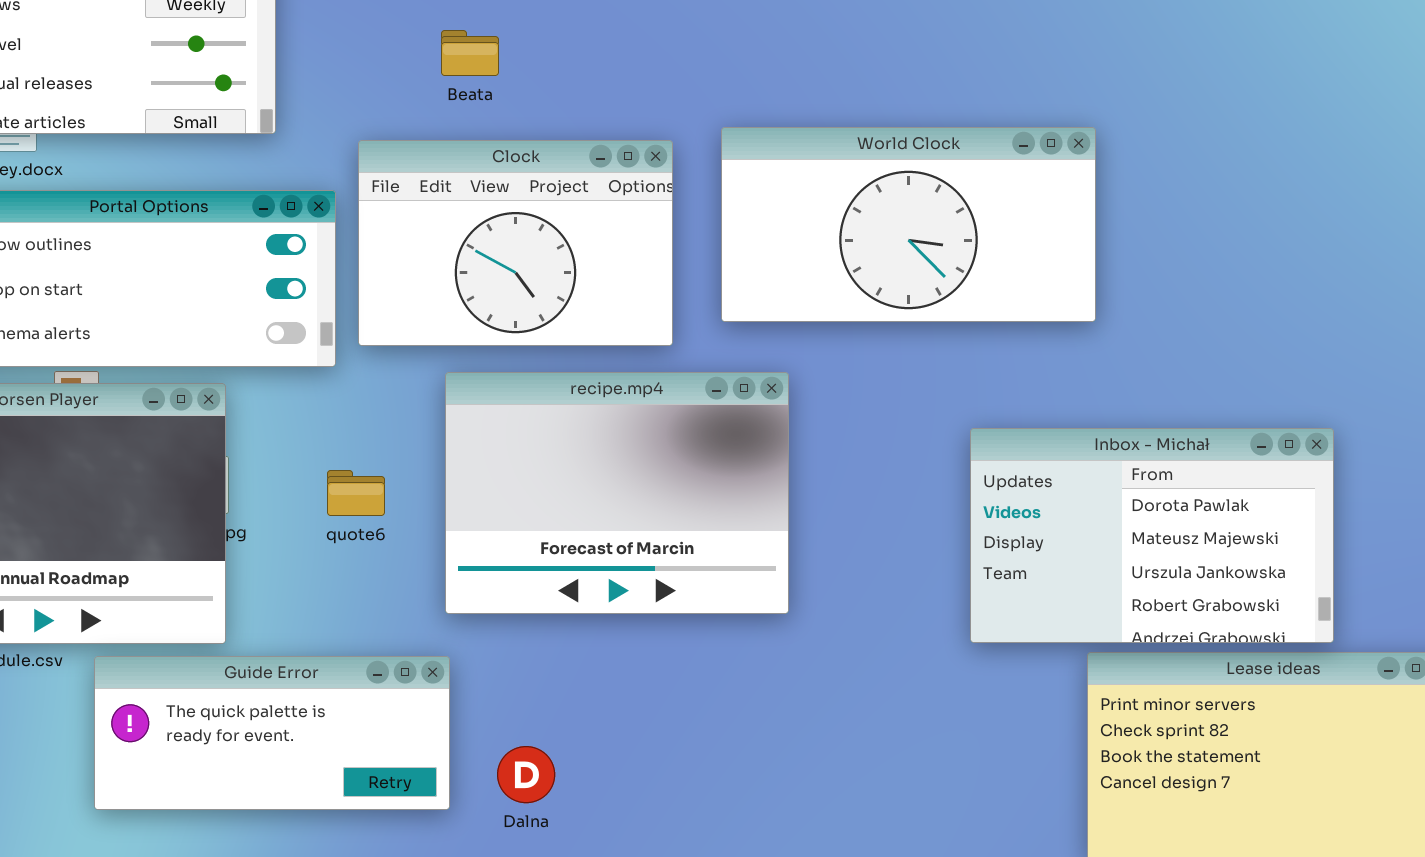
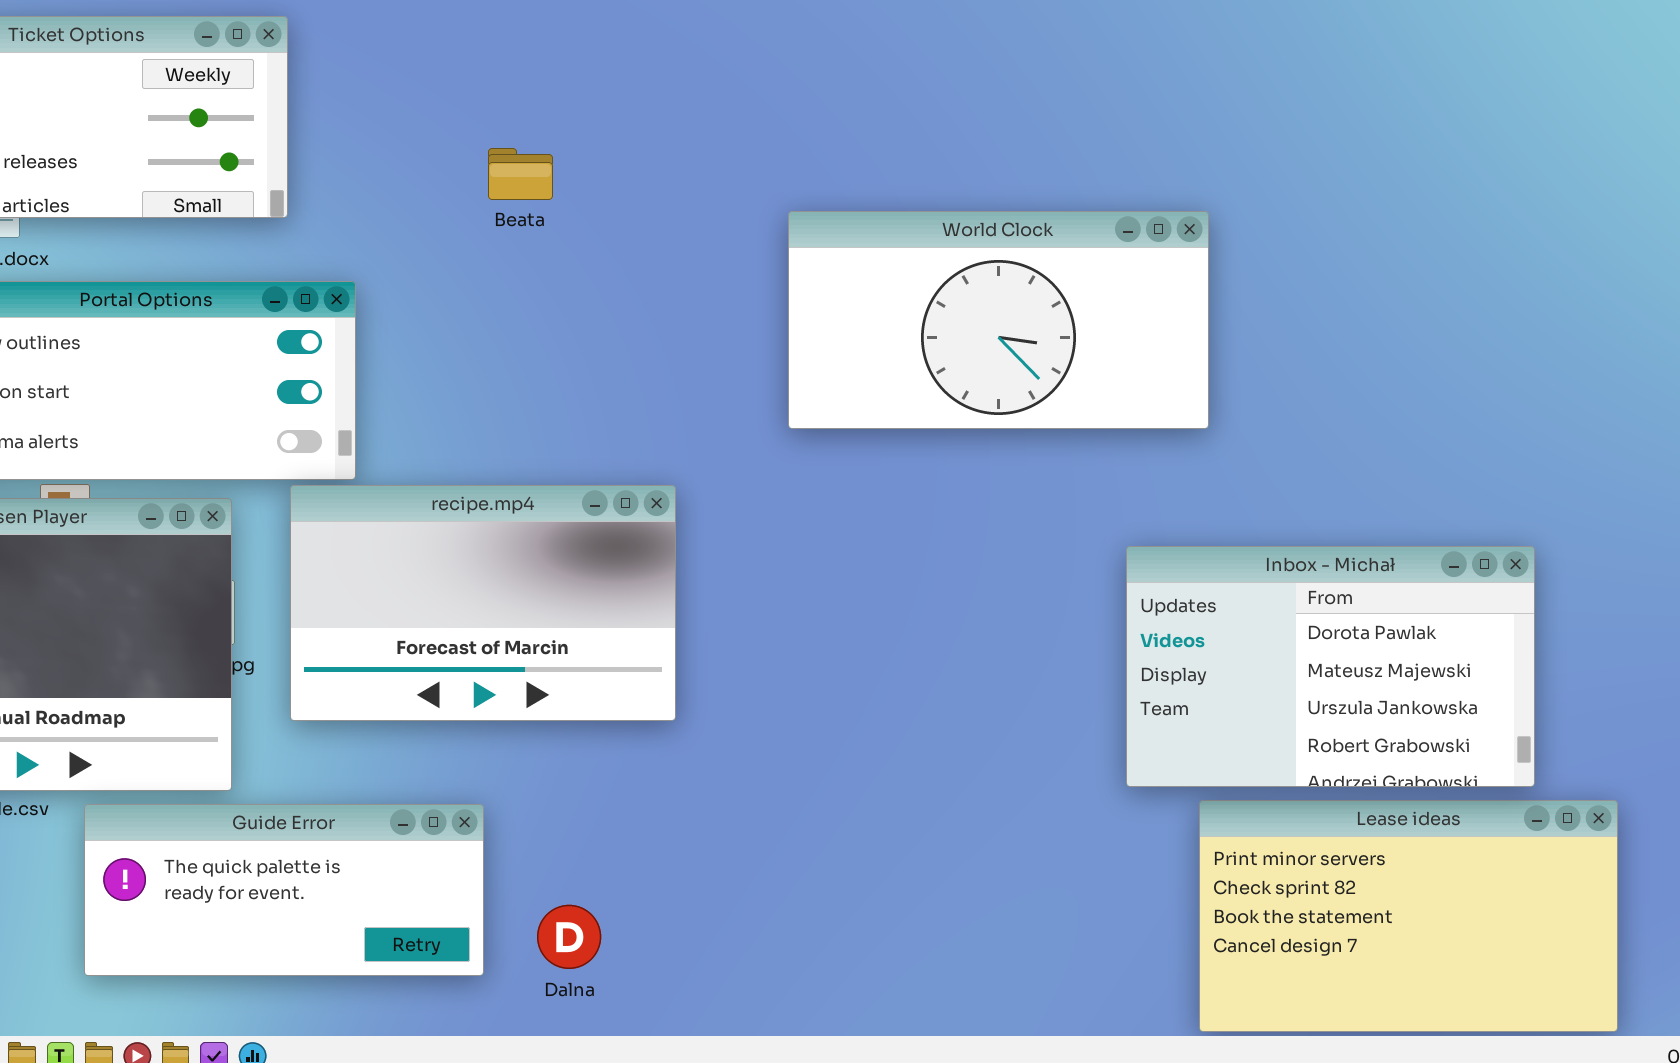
Beata: [441,30,499,76] -> [488,148,553,200], moved
Clock: [358,140,673,346] -> none, closed
recipe.mp4: [445,372,789,614] -> [290,485,676,721], moved, resized
Inbox - Michał: [970,428,1334,643] -> [1126,546,1535,787], moved

